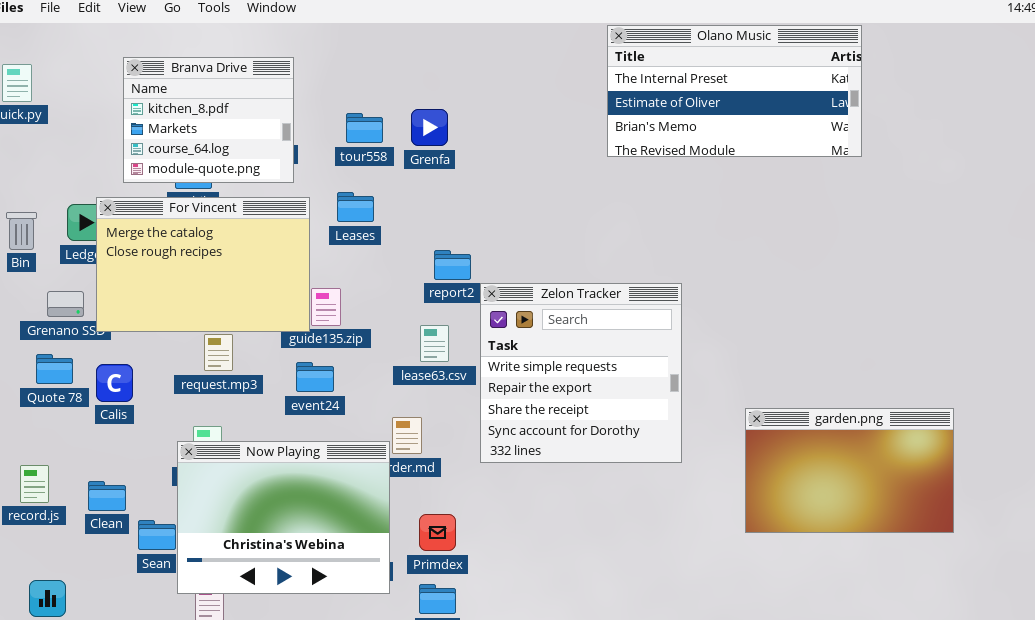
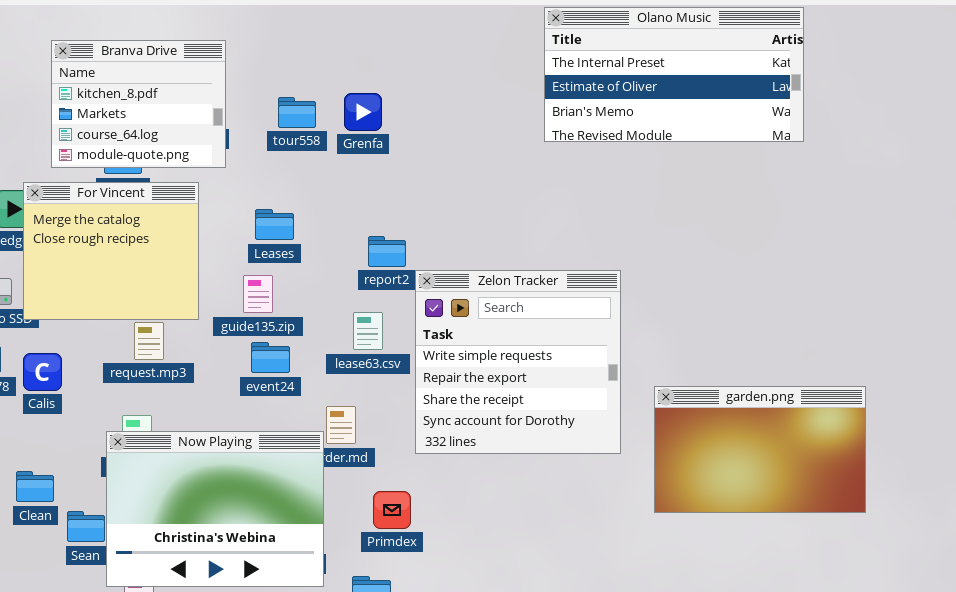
Leases: [337,192,374,222] -> [255,209,294,240], moved
For Vincent: [96,197,310,332] -> [23,182,199,320], resized
event24: [296,362,334,392] -> [251,342,290,373], moved
garden.png: [745,408,954,533] -> [654,386,866,513], moved
Primdex: [419,514,456,551] -> [373,491,411,529], moved

